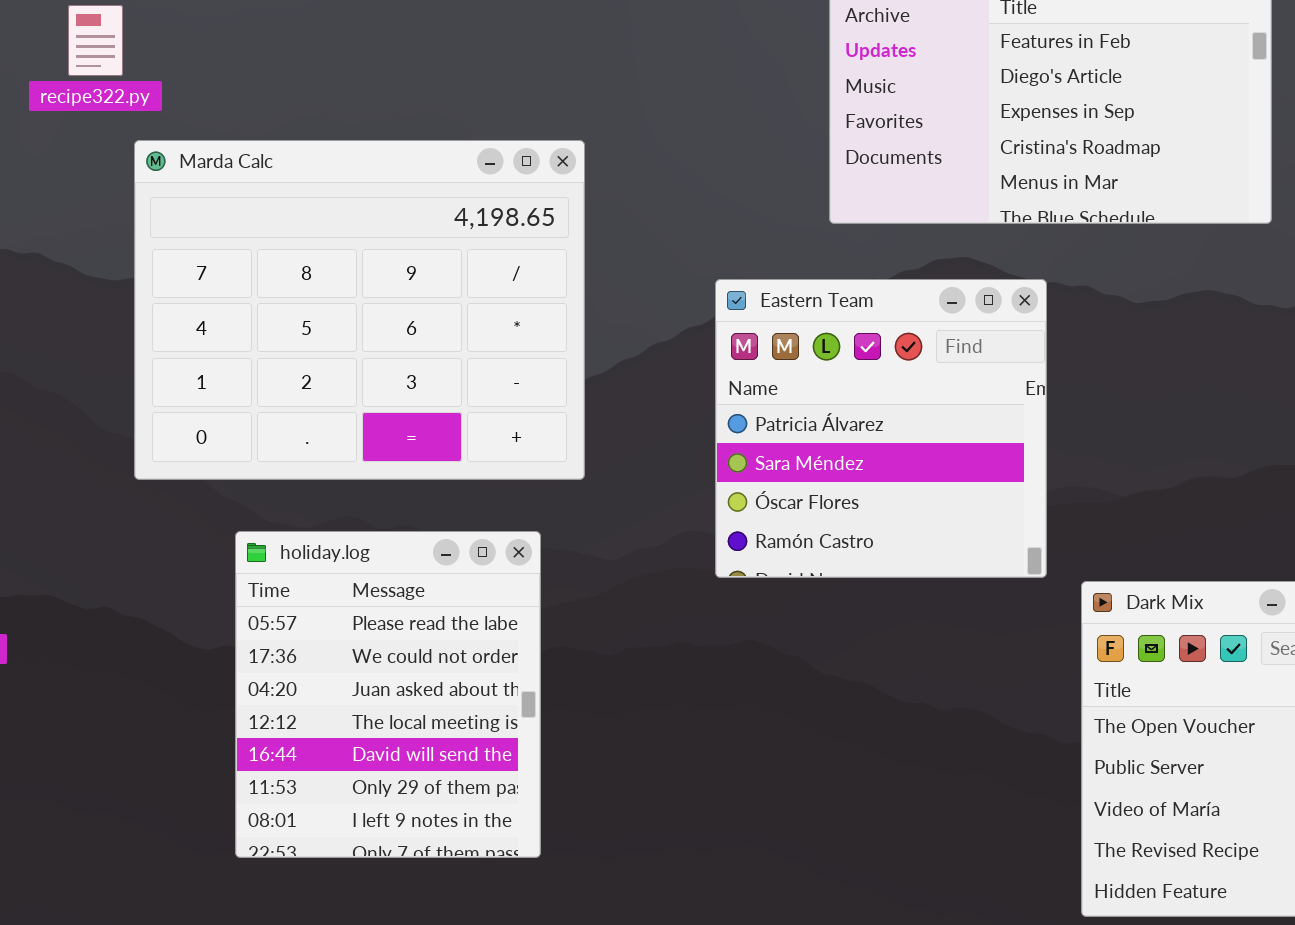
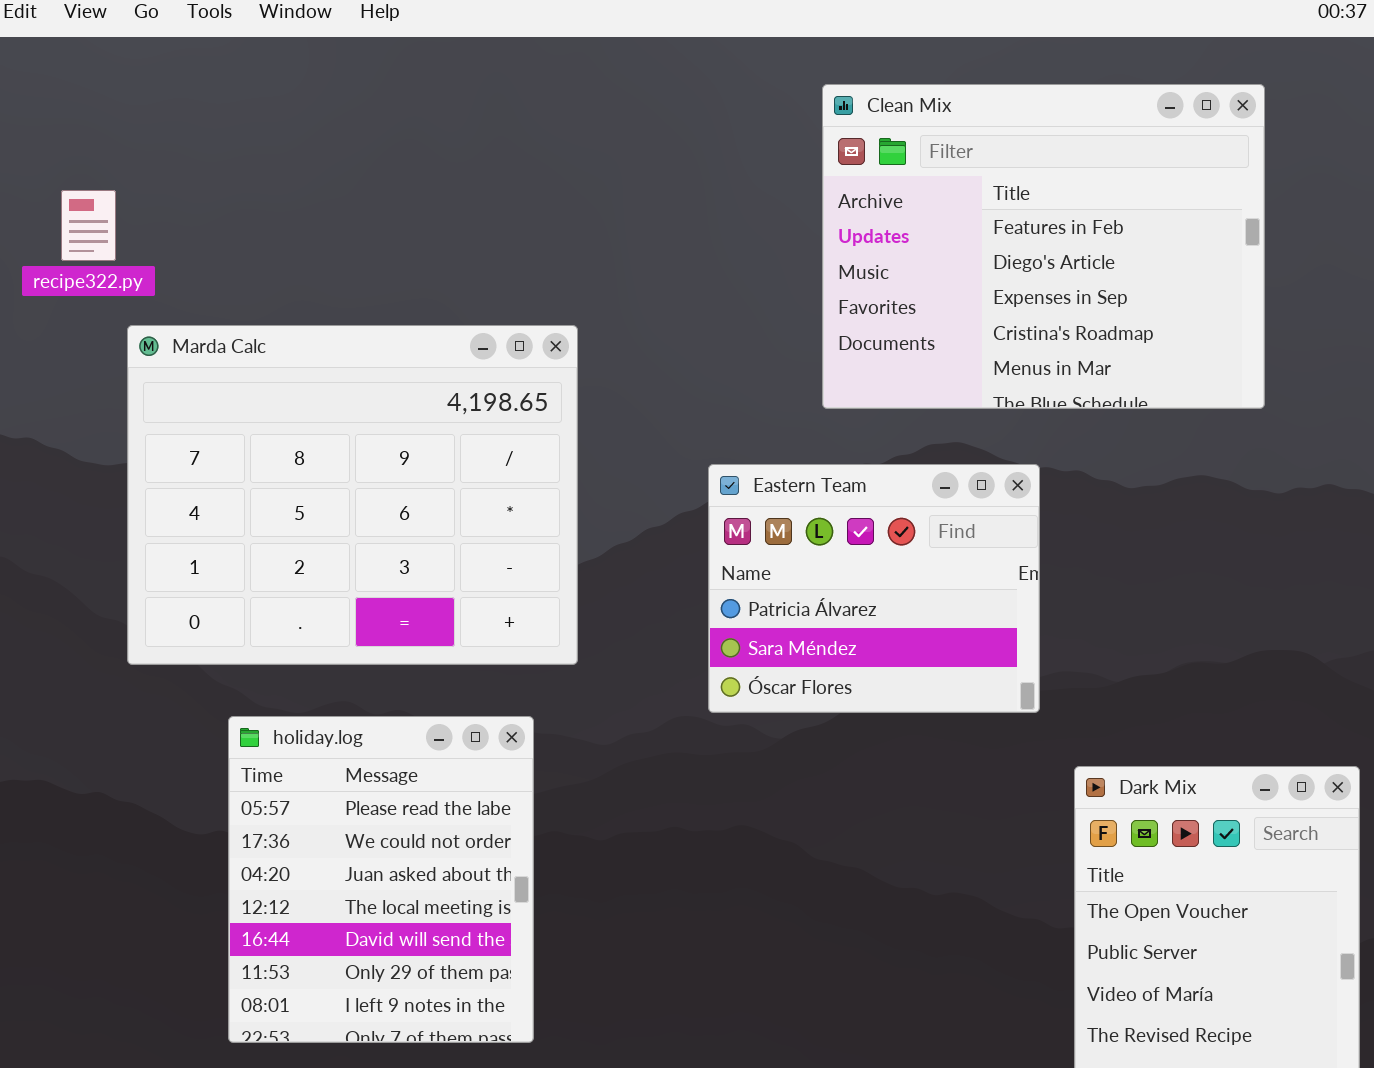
Eastern Team: [715,279,1047,578] -> [708,464,1040,713], resized

